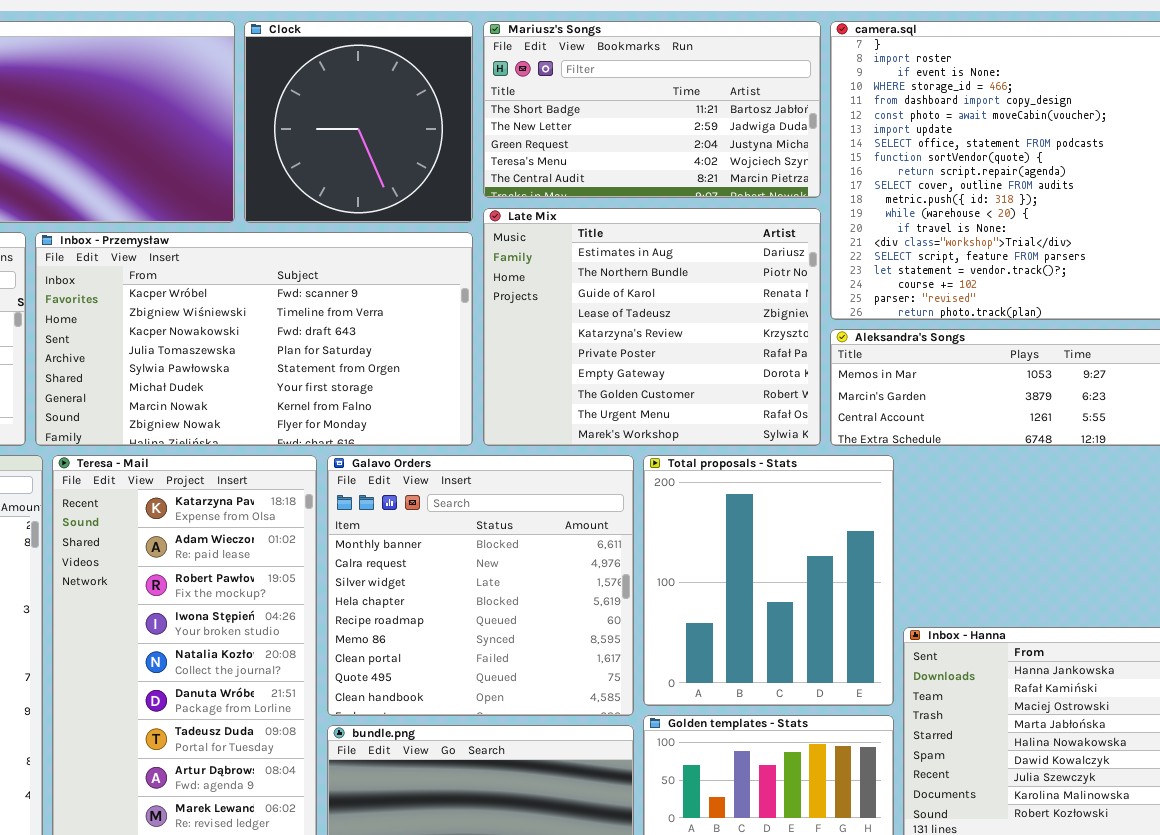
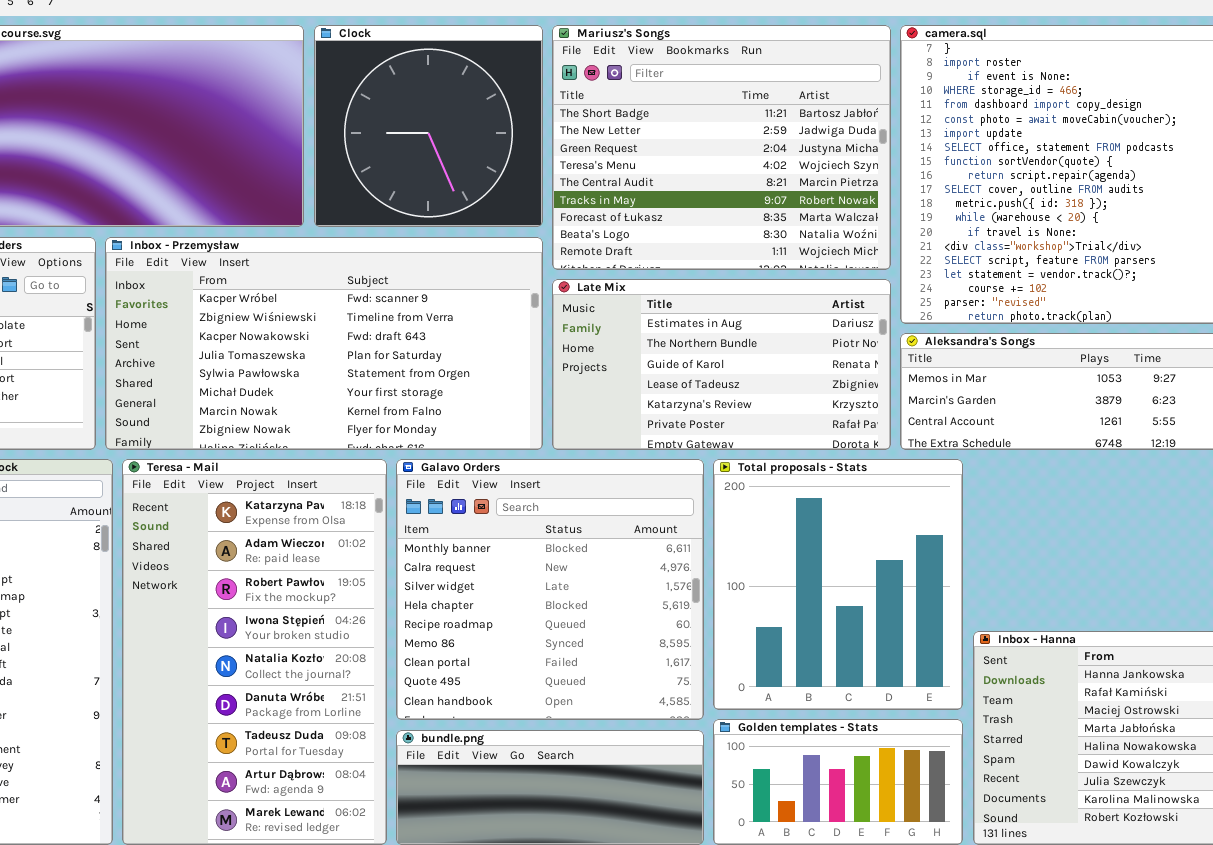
Mariusz's Songs: [483,21,821,198] -> [552,25,891,270], resized
Late Mix: [483,208,821,446] -> [552,279,891,450], resized

